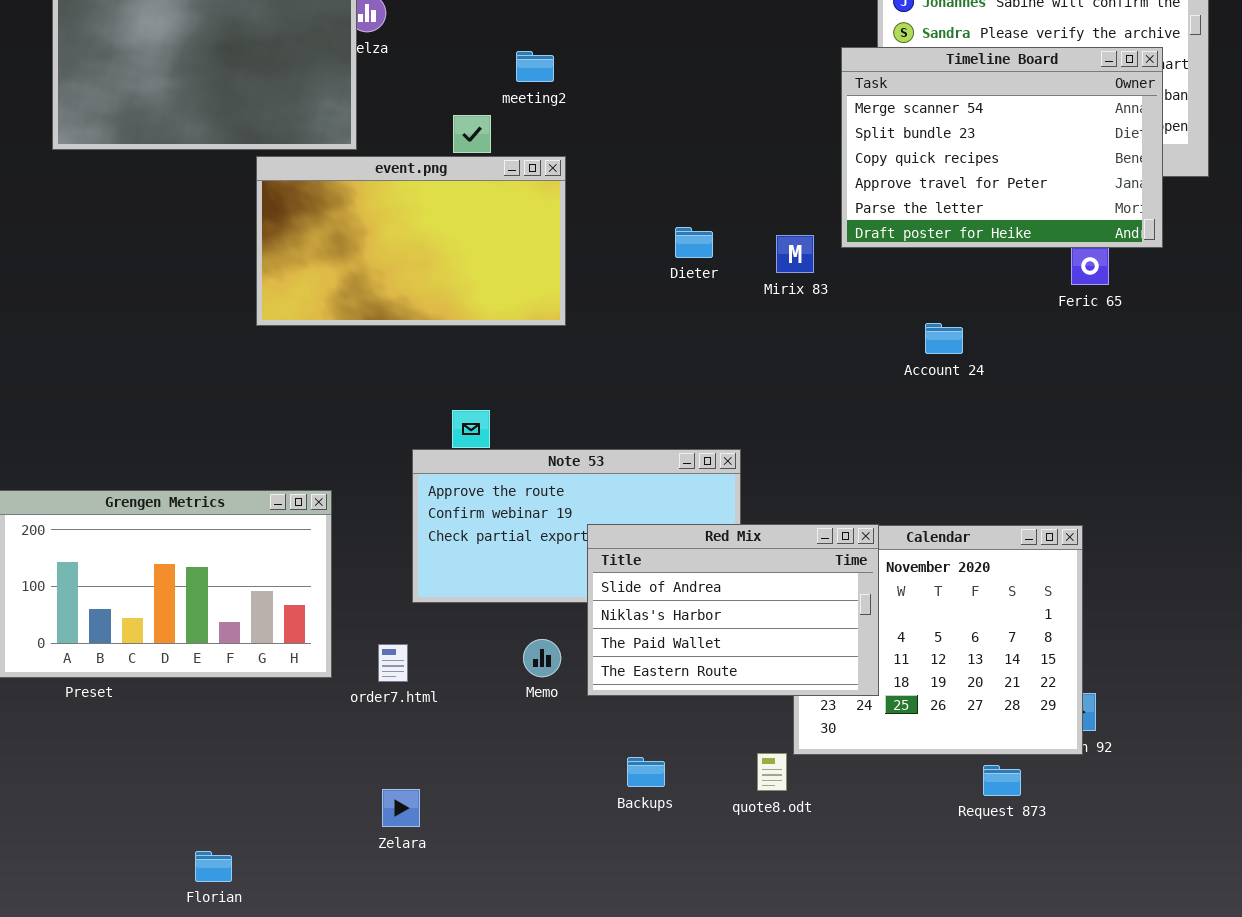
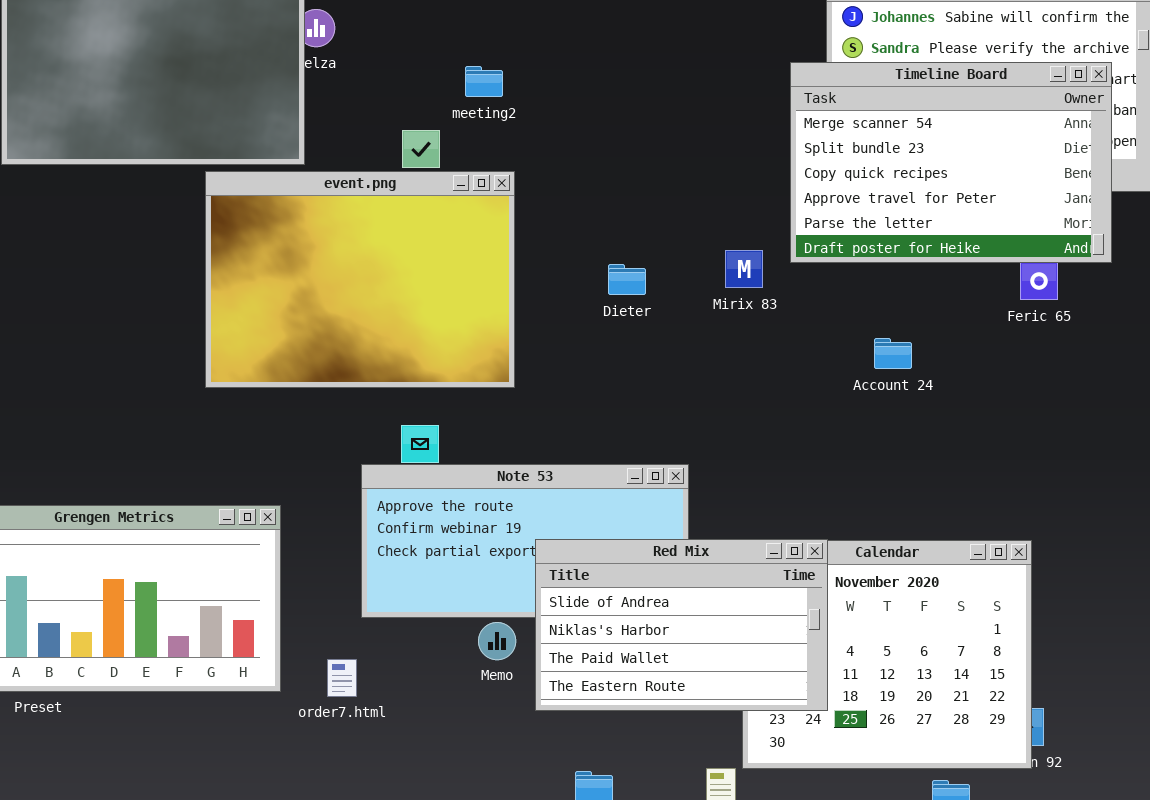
event.png: [256,156,566,326] -> [205,171,515,388], resized
Dieter: [675,227,713,258] -> [608,264,646,295], moved
Memo: [523,639,561,677] -> [478,622,516,660], moved

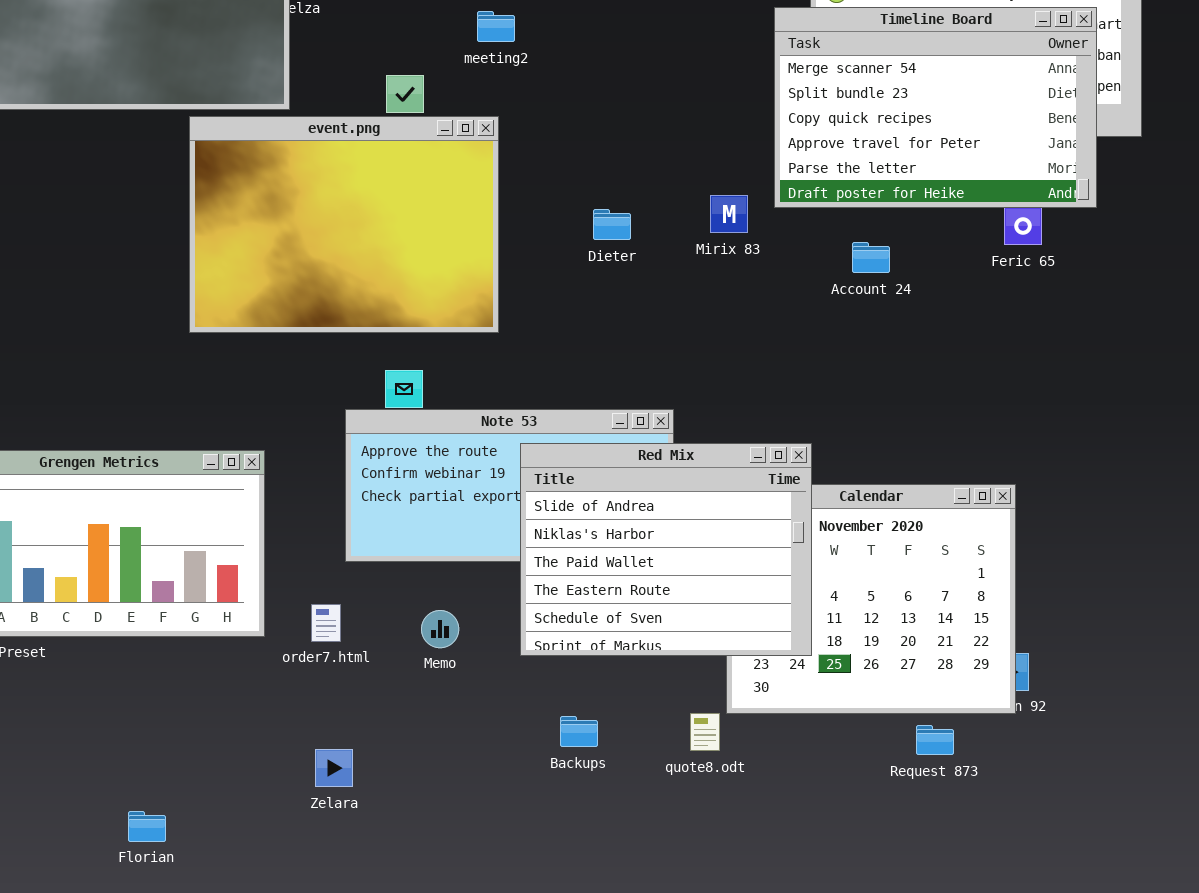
meeting2: [465,66,503,97] -> [477,11,515,42], moved
Account 24: [874,338,912,369] -> [852,242,890,273], moved
Red Mix: [535,539,828,711] -> [520,443,812,656], resized
Memo: [478,622,516,660] -> [421,610,459,648], moved

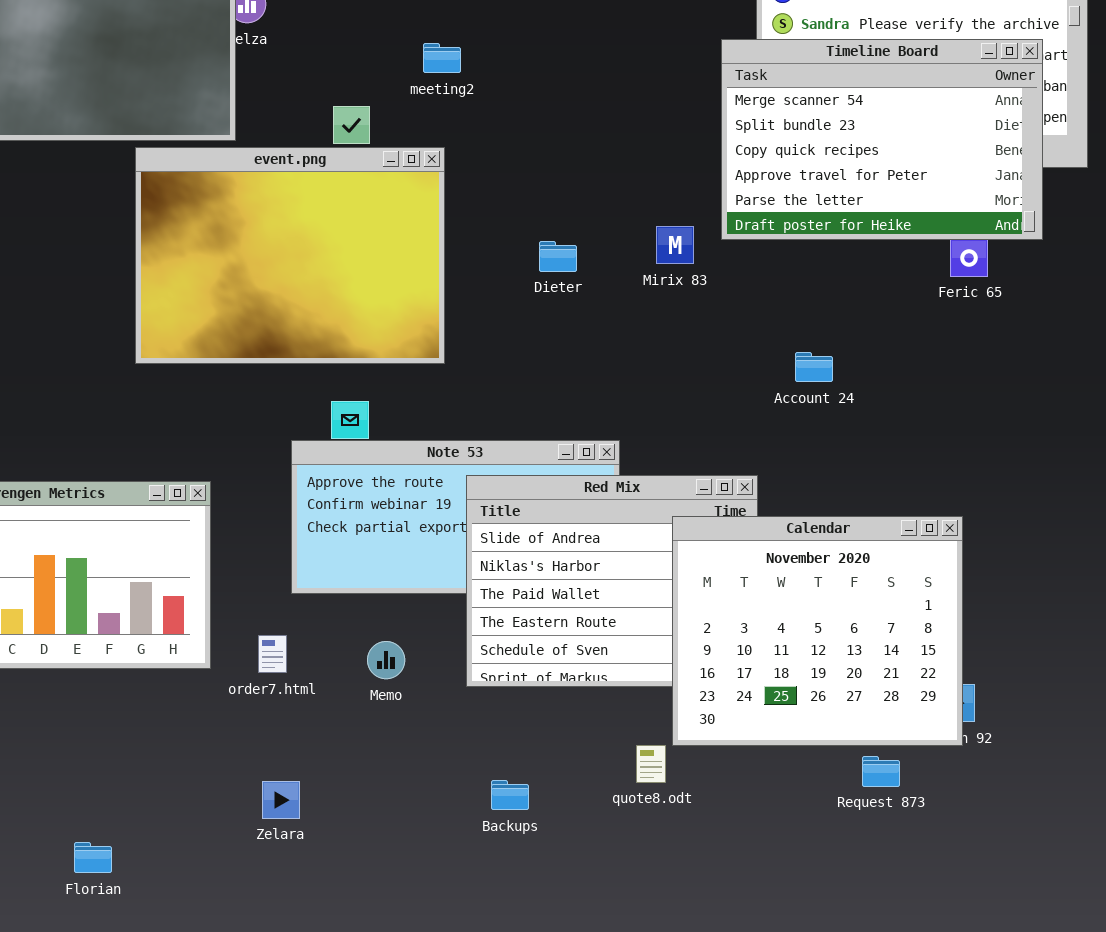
Account 24: [852,242,890,273] -> [795,352,833,382], moved
Calendar: [726,484,1016,714] -> [672,516,963,746], raised
Backups: [560,716,598,747] -> [491,780,529,810], moved

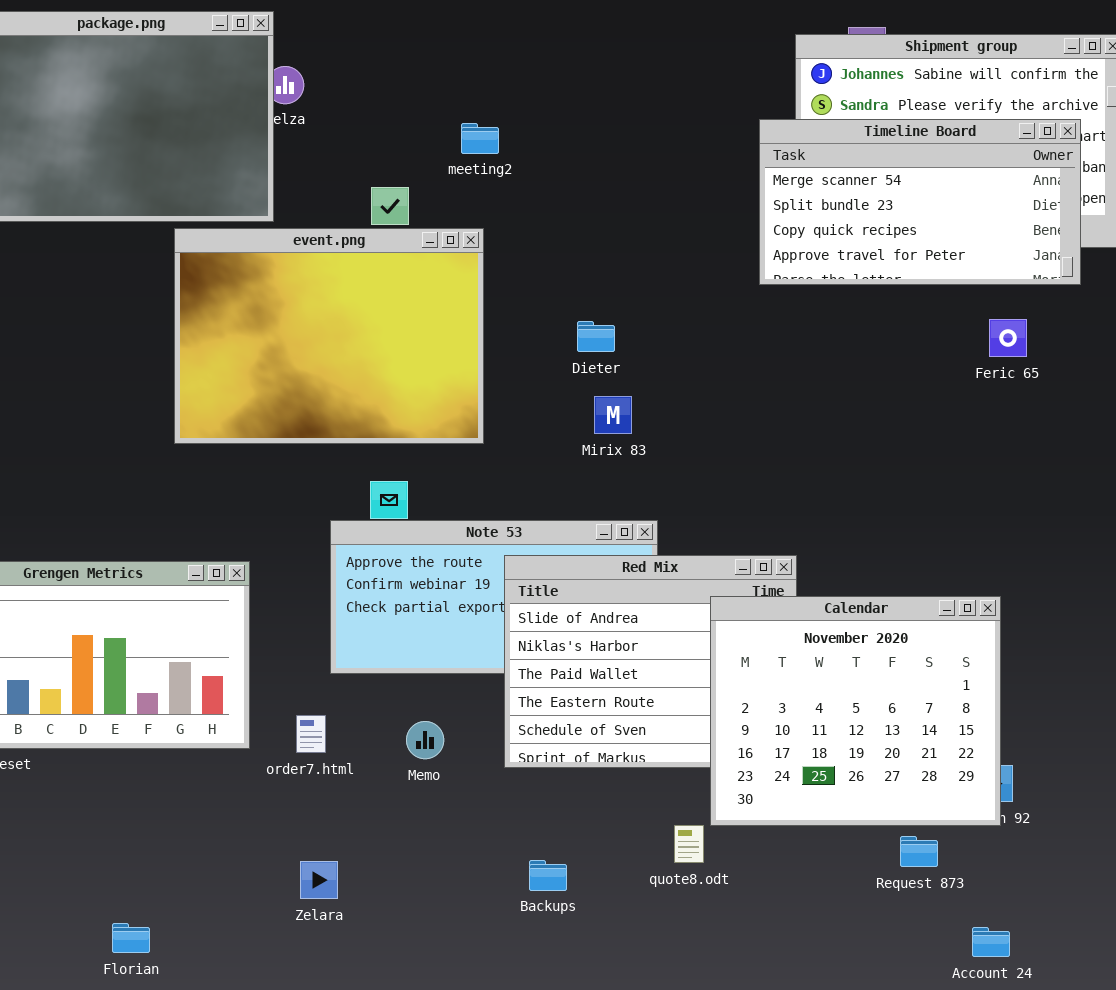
Timeline Board: [721,39,1043,240] -> [759,119,1081,285], resized
Mirix 83: [656,226,694,264] -> [594,396,632,434], moved
Account 24: [795,352,833,382] -> [972,927,1010,957], moved

